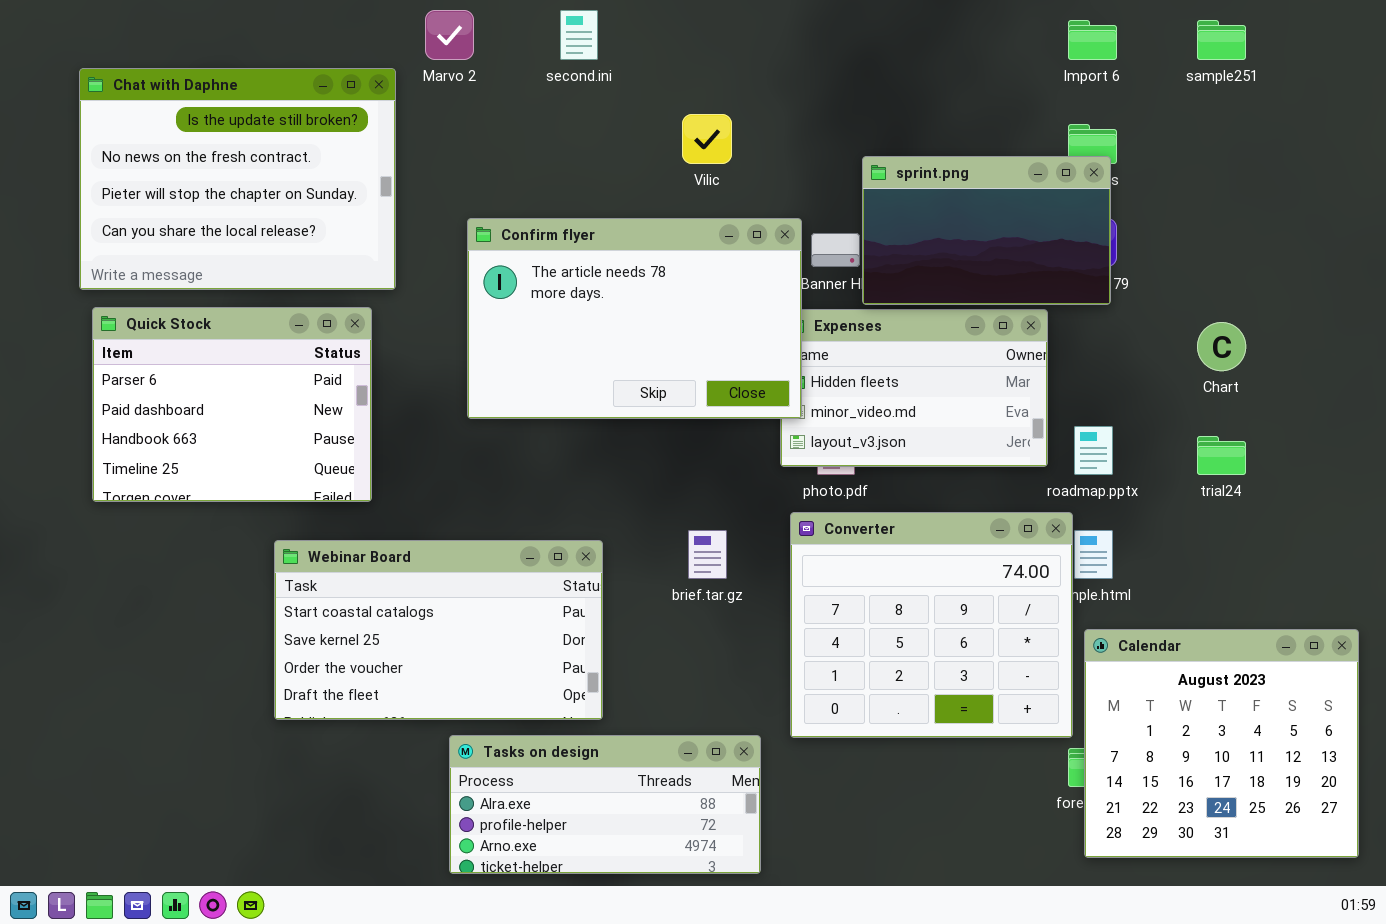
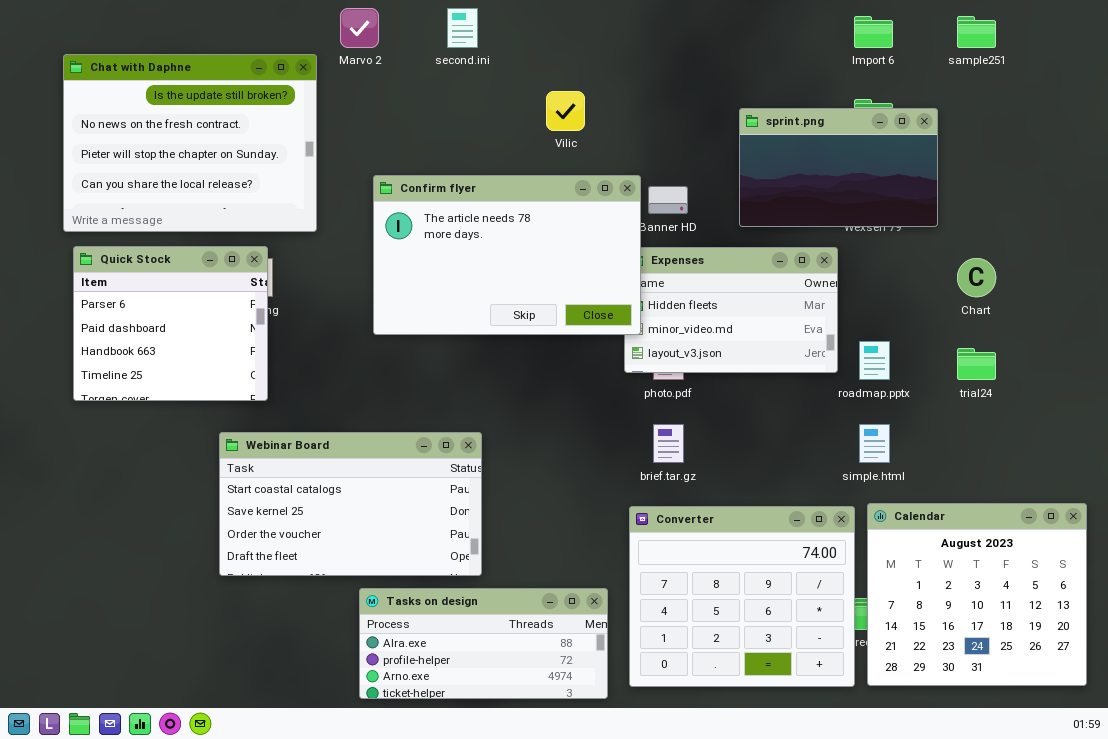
sprint.png: [862,156,1111,305] -> [739,108,938,227], moved
Quick Stock: [92,307,372,502] -> [73,246,268,401], resized
Converter: [790,512,1073,738] -> [629,506,855,687], moved
brief.tar.gz: [688,530,727,579] -> [653,424,684,463], moved

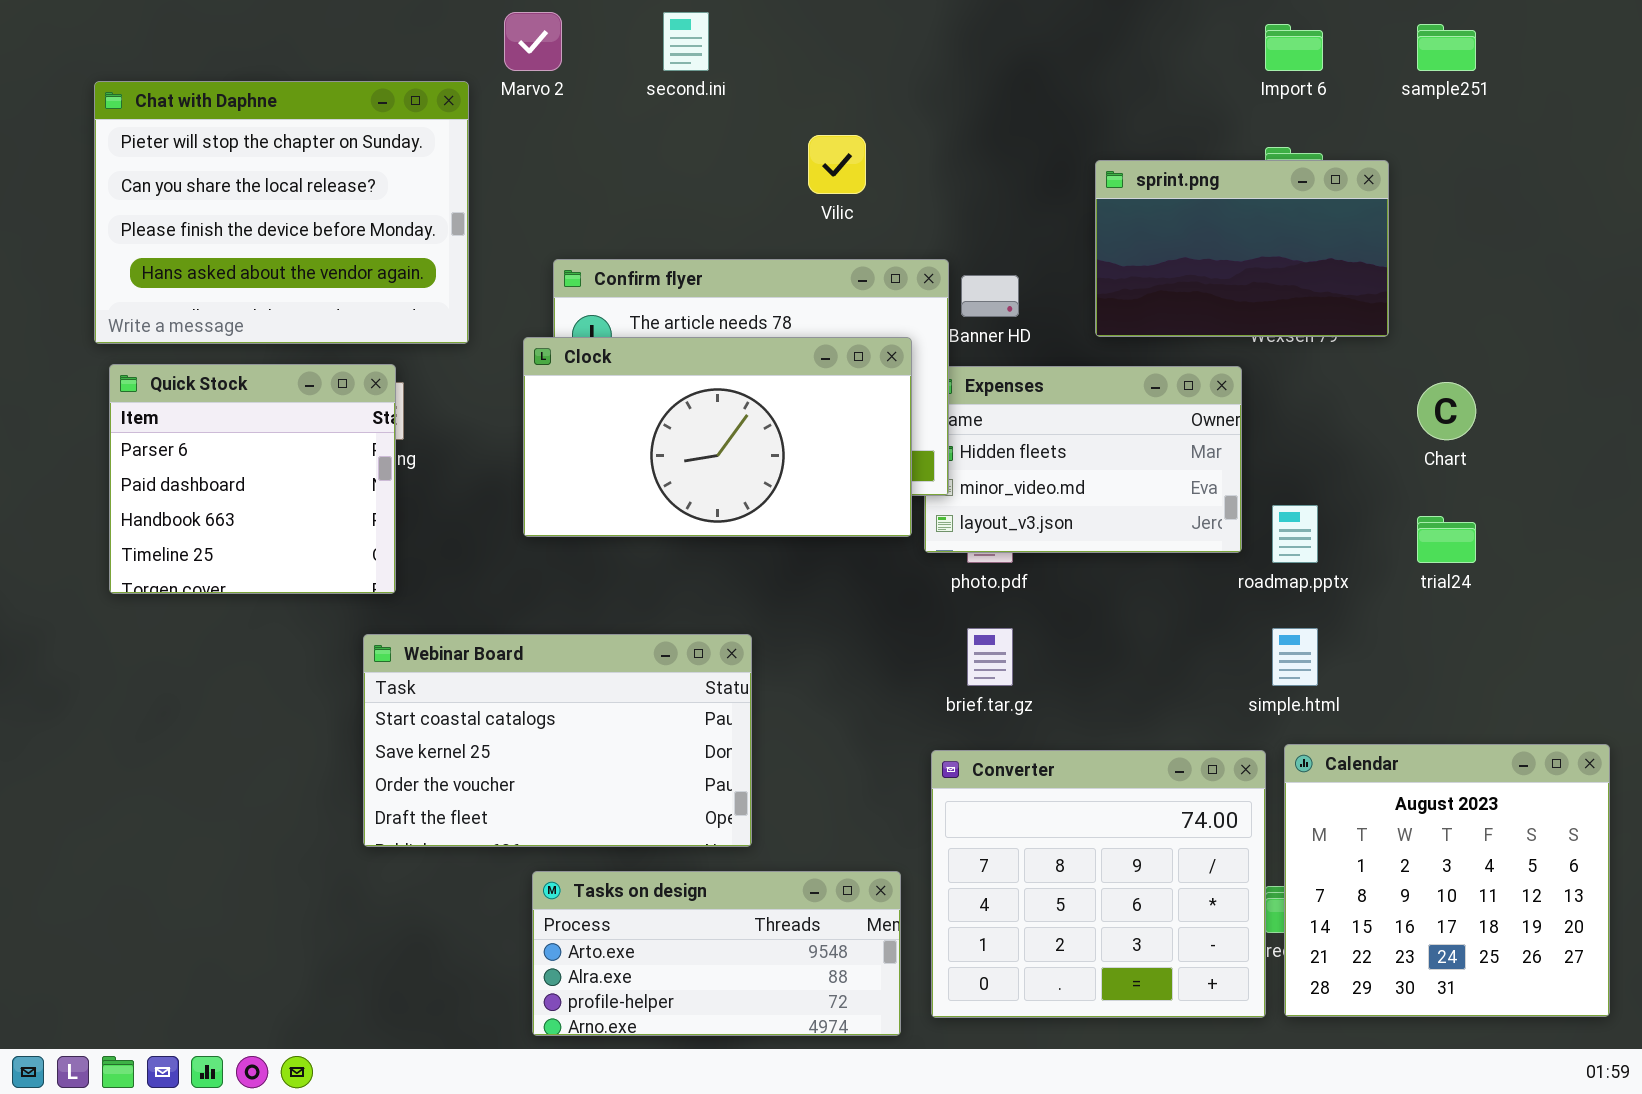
Chat with Daphne: [63,54,317,232] -> [94,81,469,344], scrolled down 2 rows
Clock: none -> [523,337,912,537], opened
Webinar Board: [219,432,482,576] -> [363,634,752,847], moved
Tasks on design: [359,588,608,699] -> [532,871,901,1036], scrolled up 1 row

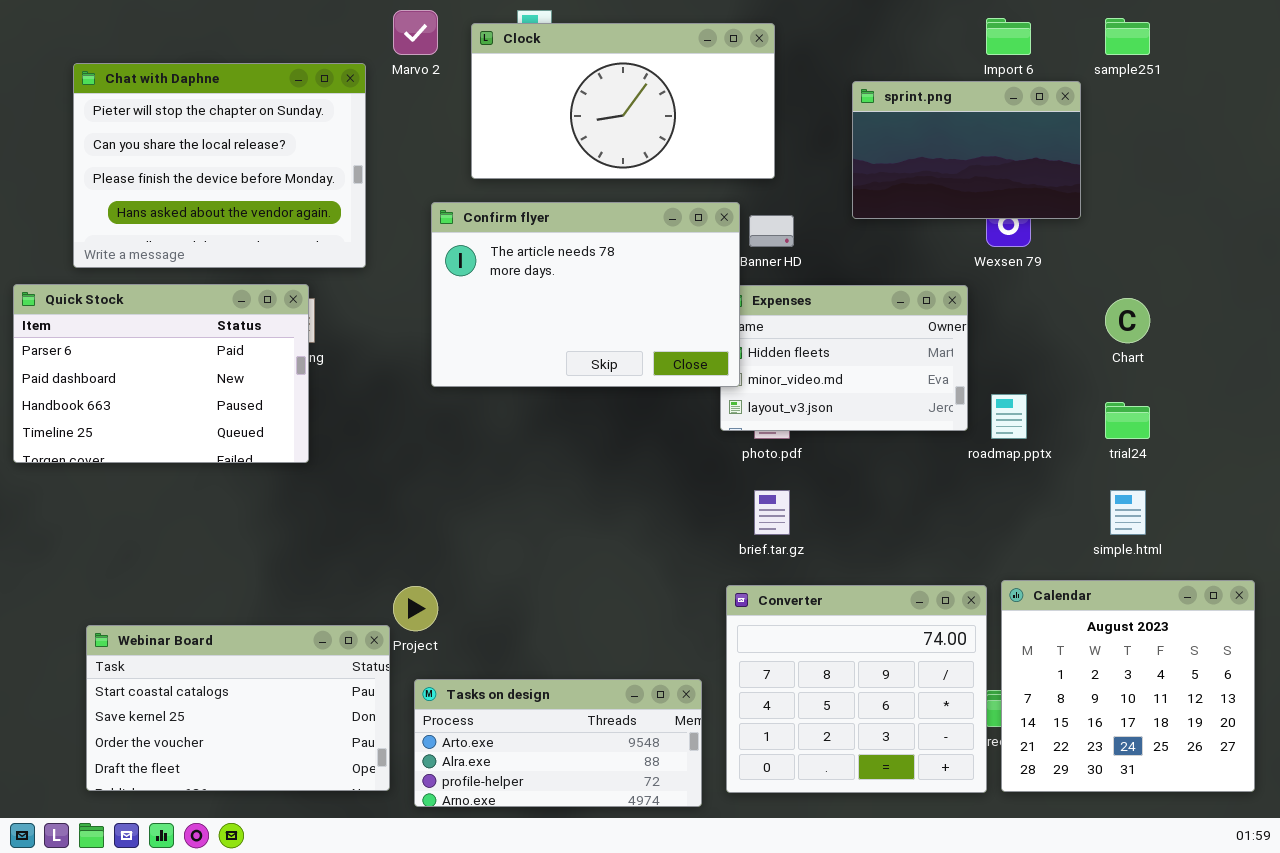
sprint.png: [1095,160,1389,337] -> [852,81,1081,219], moved
Clock: [523,337,912,537] -> [471,23,775,179], moved
Quick Stock: [109,364,396,594] -> [13,284,309,463], resized
simple.html: [1272,628,1318,686] -> [1110,490,1146,535], moved
Webinar Board: [363,634,752,847] -> [86,625,390,791], moved

